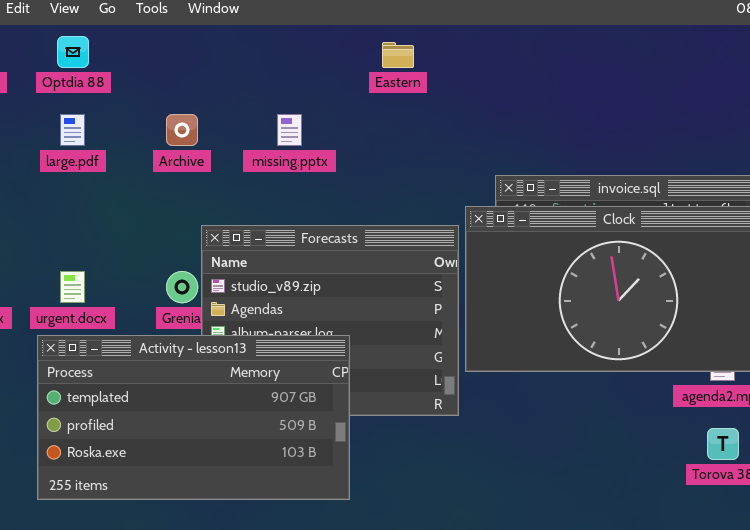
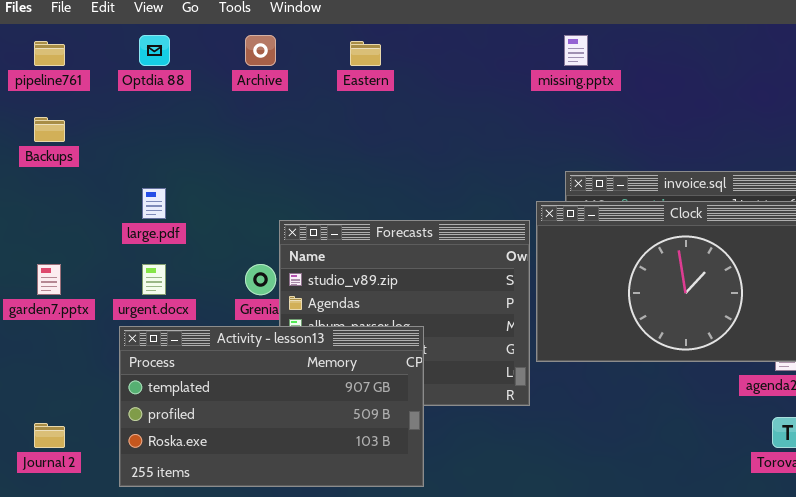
Eastern: [382,42,414,68] -> [350,41,381,66], moved
large.pdf: [60,114,85,146] -> [142,188,166,219], moved
Archive: [166,114,198,146] -> [245,35,276,66], moved
missing.pptx: [277,114,302,146] -> [564,35,588,66], moved

